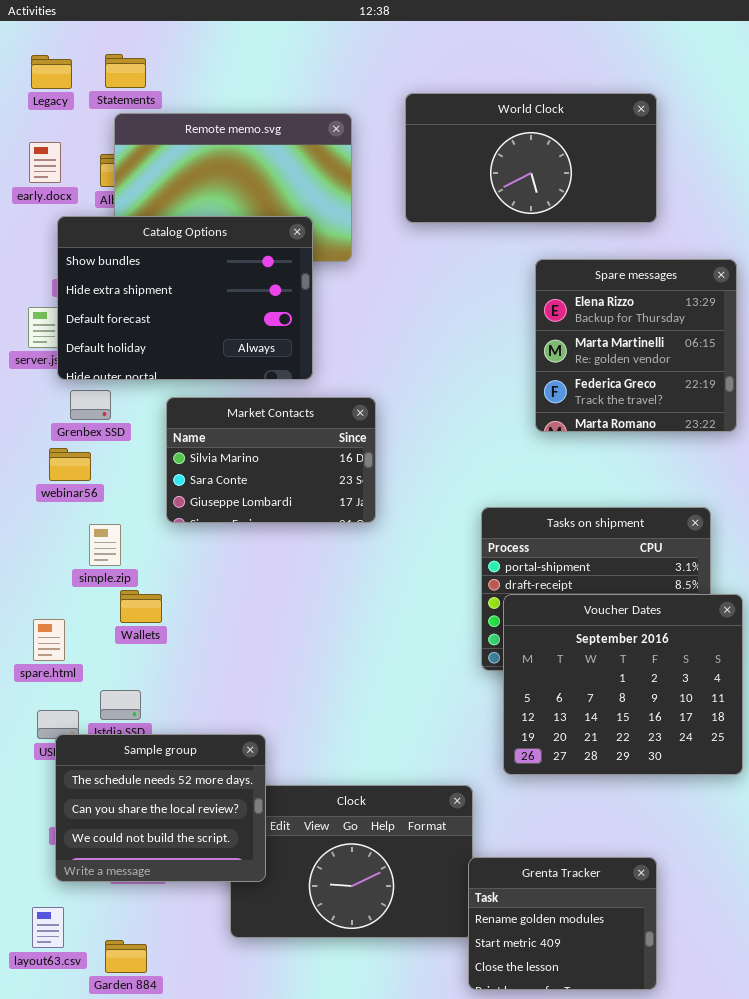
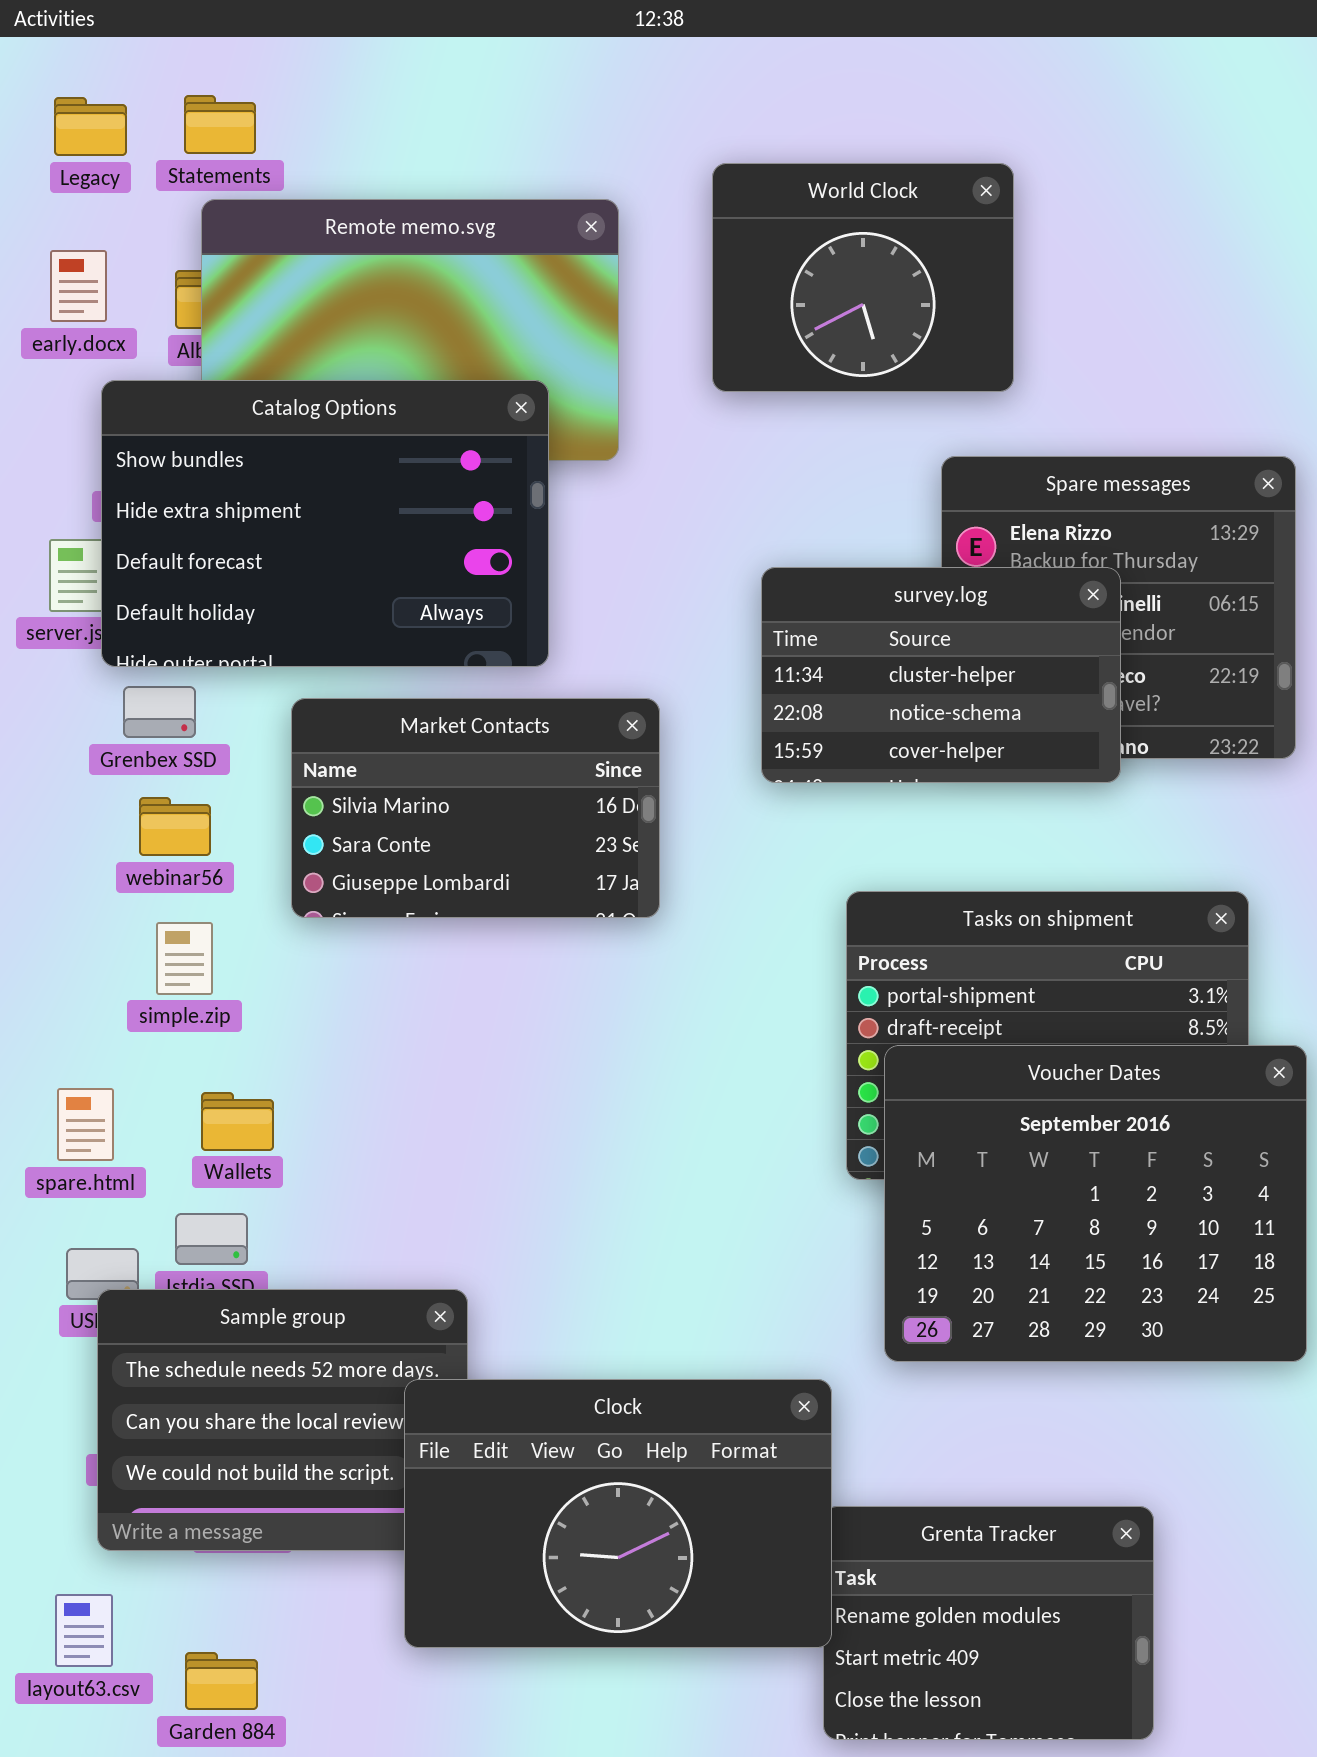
World Clock: [405,93,657,223] -> [712,163,1014,392], resized
survey.log: none -> [761,567,1121,783], opened
webinar56: [49,448,91,481] -> [139,797,211,856], moved
Wallets: [120,590,162,623] -> [201,1092,274,1151], moved
Clock: [230,785,473,938] -> [404,1379,832,1648], raised

